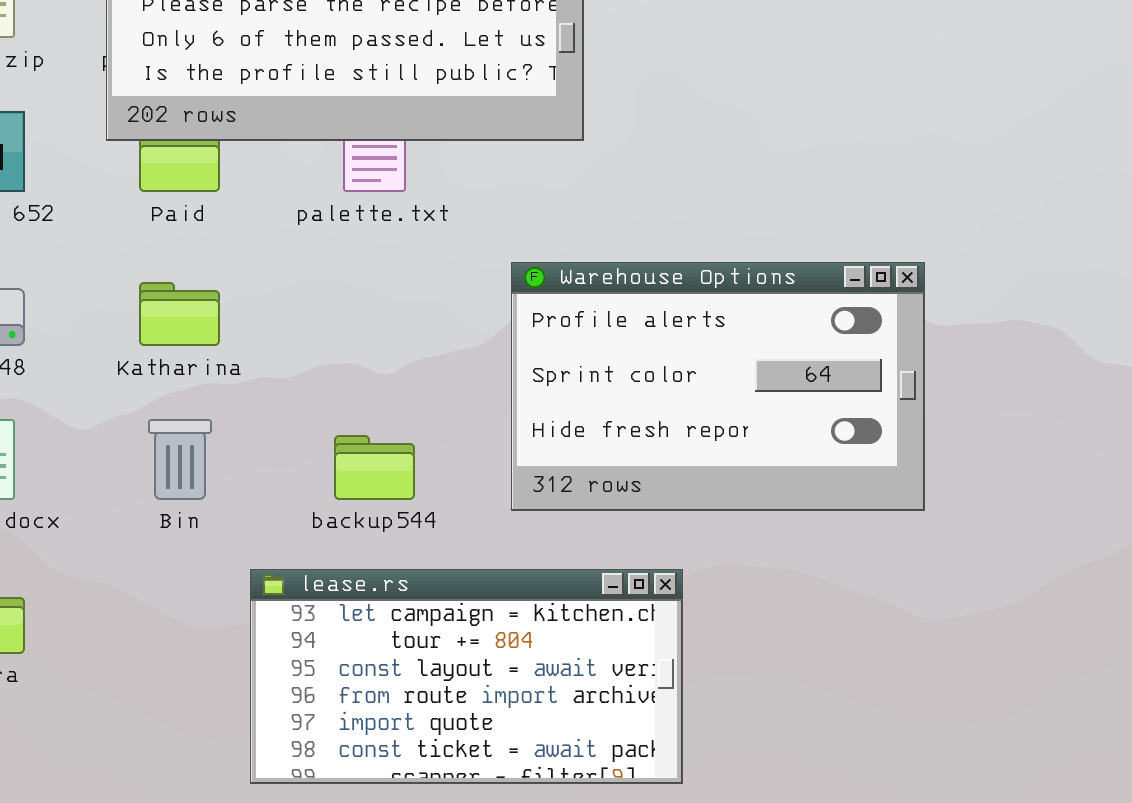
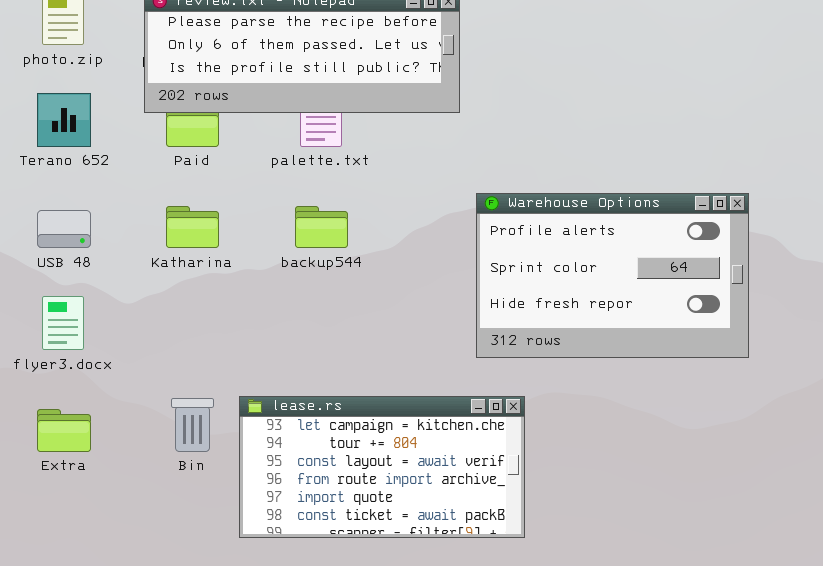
Warehouse Options: [511,262,925,511] -> [476,193,749,358], moved
Bin: [148,419,212,500] -> [171,398,214,452], moved
backup544: [334,435,415,500] -> [295,206,348,248], moved

